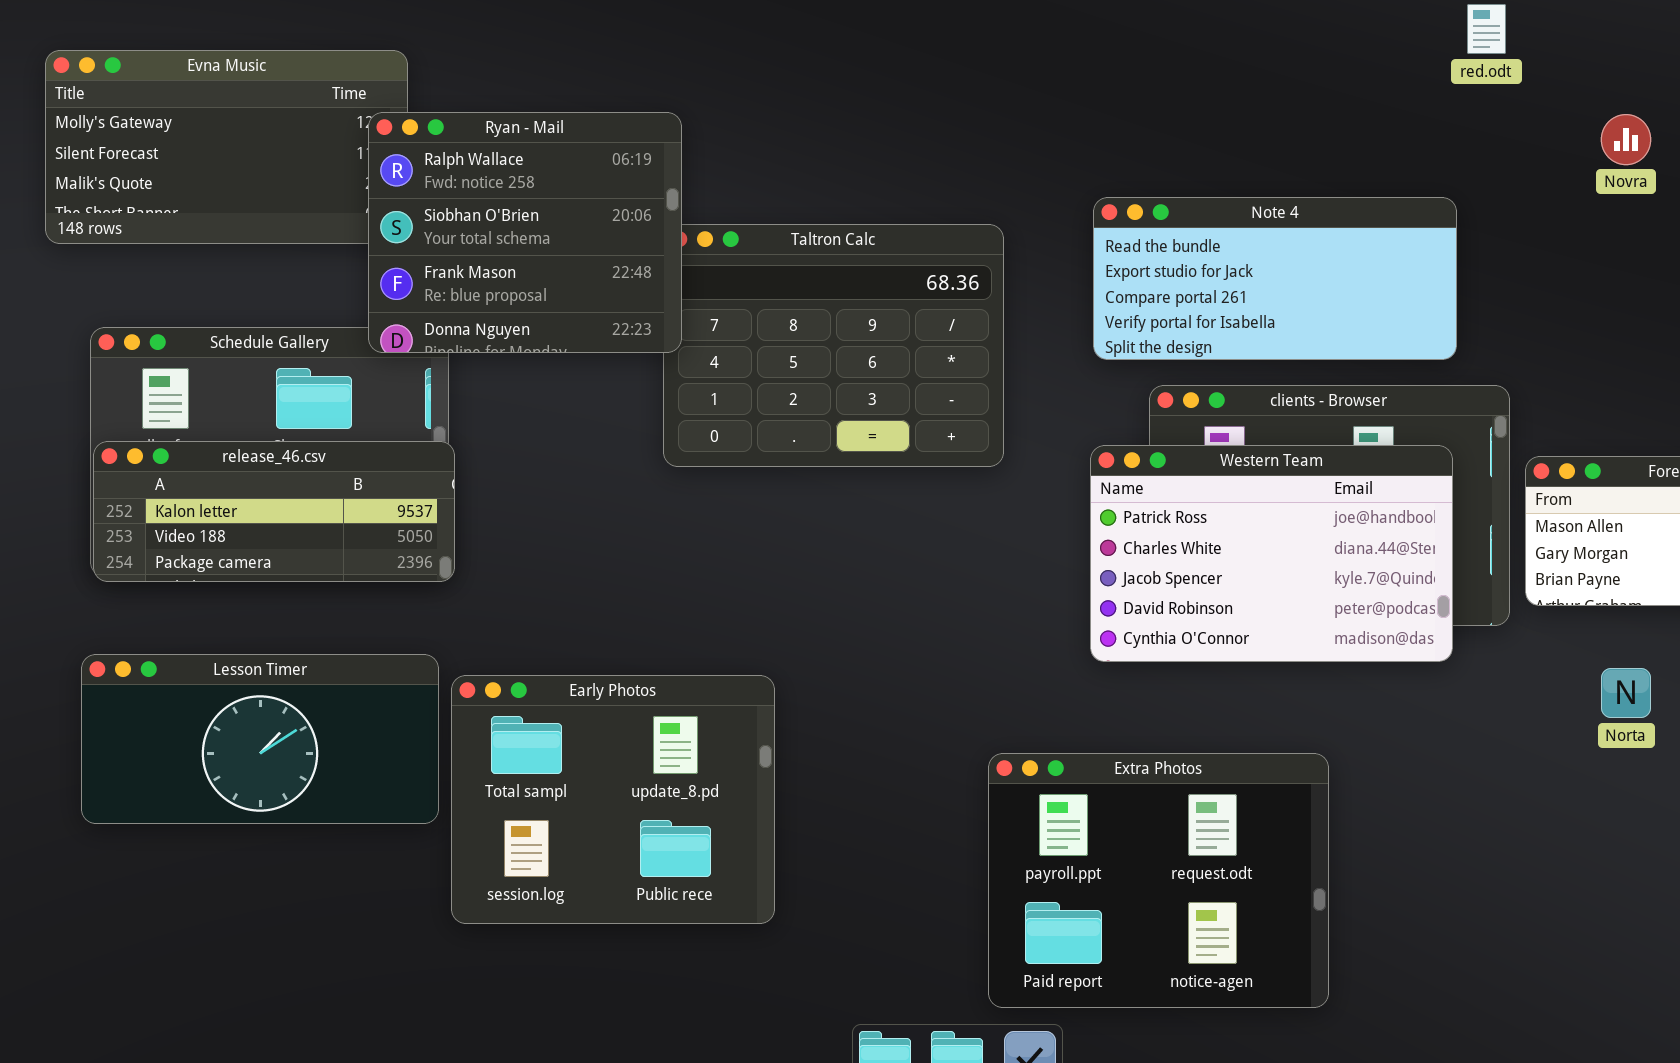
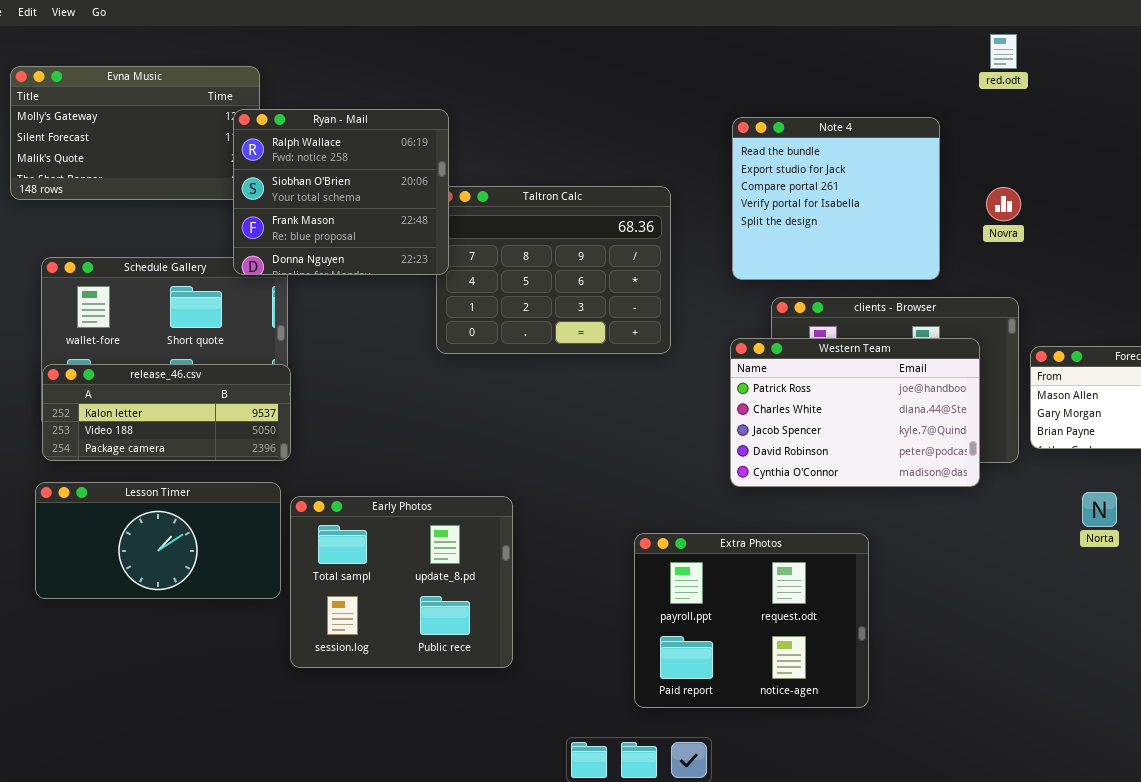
Novra: [1601,114,1651,165] -> [986,187,1021,221], moved
Note 4: [1093,197,1457,360] -> [732,117,940,280], resized
release_46.csv: [93,441,455,582] -> [42,364,291,461], moved
Extra Photos: [988,753,1329,1008] -> [634,533,869,708], moved

